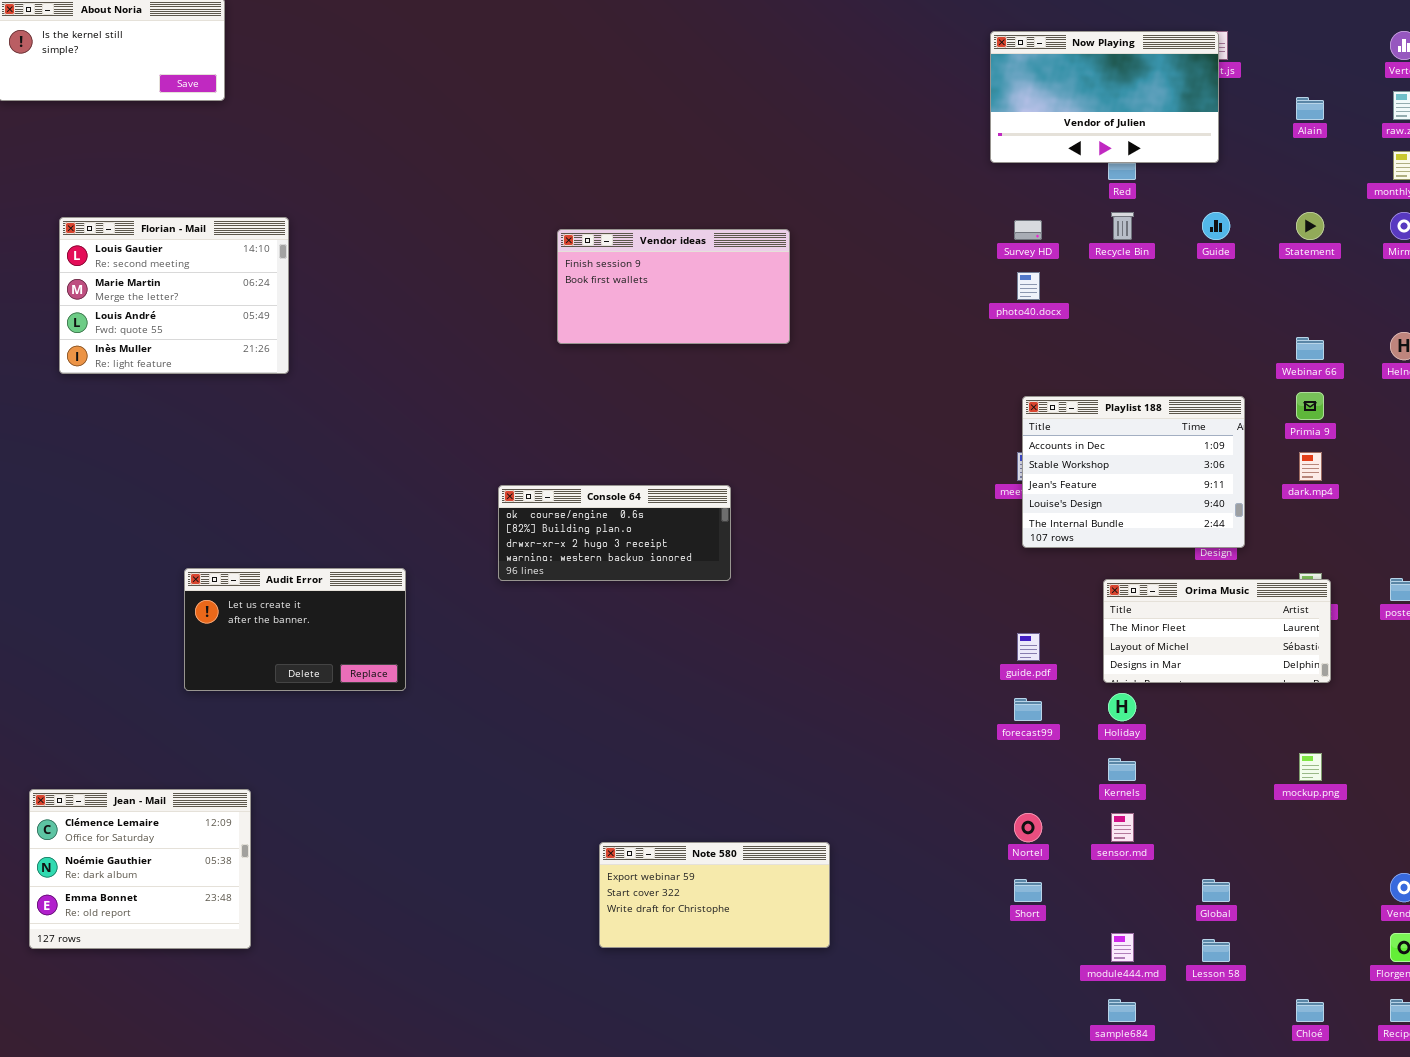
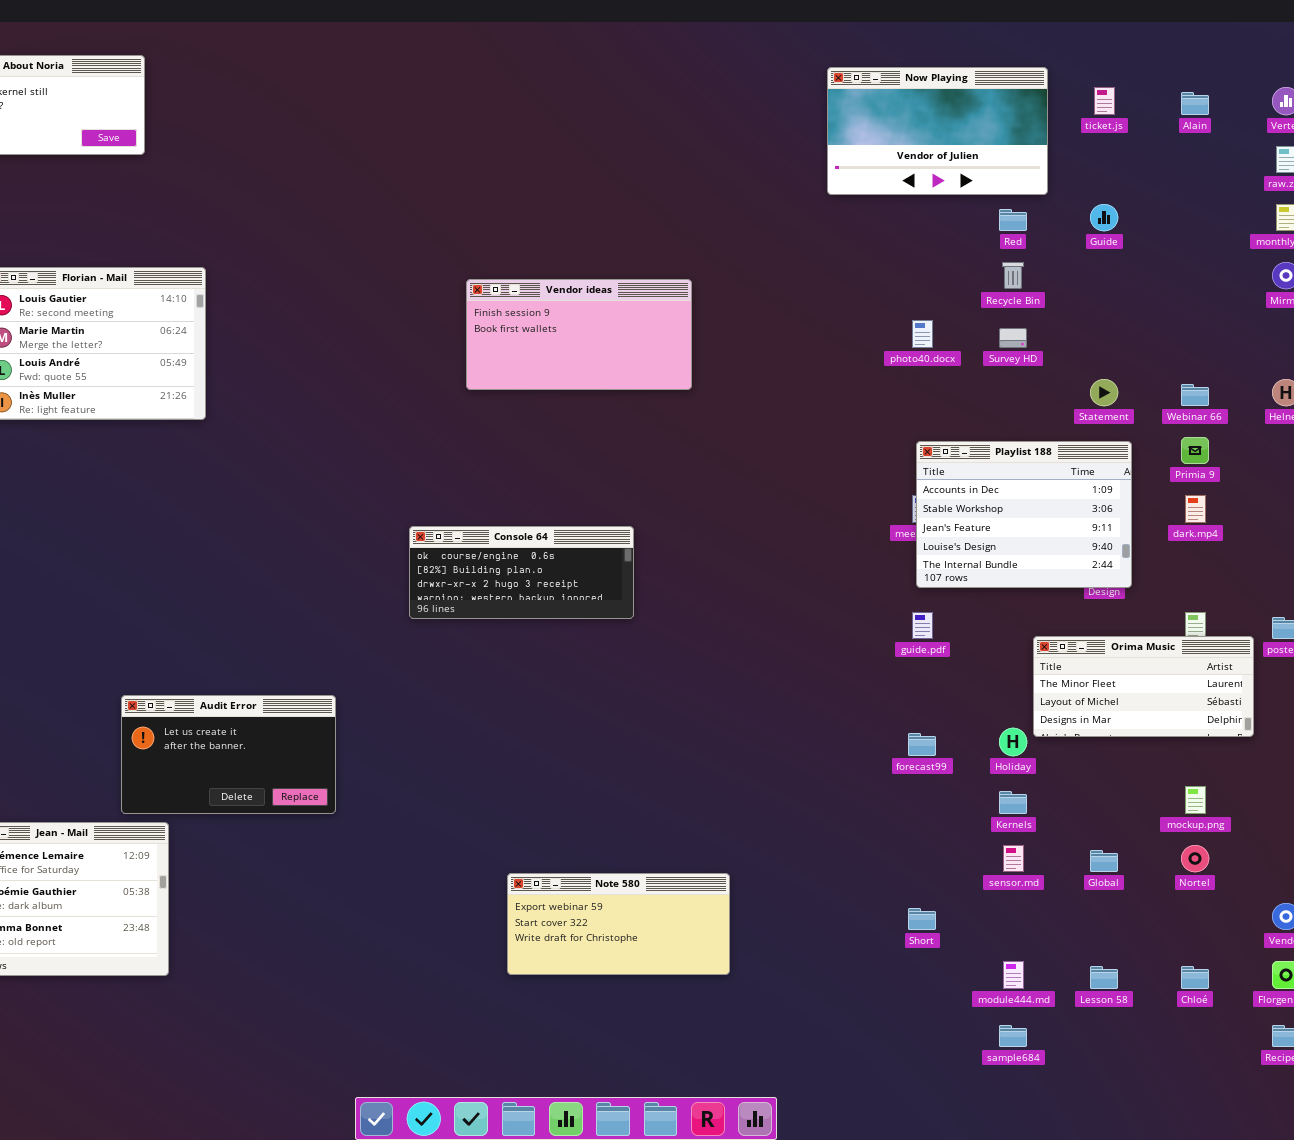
Now Playing: [990,31,1219,163] -> [827,67,1048,195], moved
Alain: [1296,97,1324,120] -> [1181,92,1209,115], moved
Guide: [1202,212,1230,240] -> [1090,204,1118,231], moved
Statement: [1296,212,1324,240] -> [1090,379,1118,406], moved
Survey HD: [1014,220,1042,240] -> [999,328,1027,348], moved
Audit Error: [184,568,406,691] -> [121,695,336,814], moved
Orima Music: [1103,579,1331,683] -> [1033,636,1254,737], moved
guide.pdf: [1017,633,1040,661] -> [912,612,933,639], moved
Nortel: [1014,813,1042,842] -> [1181,845,1209,872], moved
Global: [1202,879,1230,902] -> [1090,850,1118,872], moved
Chloé: [1296,999,1324,1022] -> [1181,966,1209,989], moved

